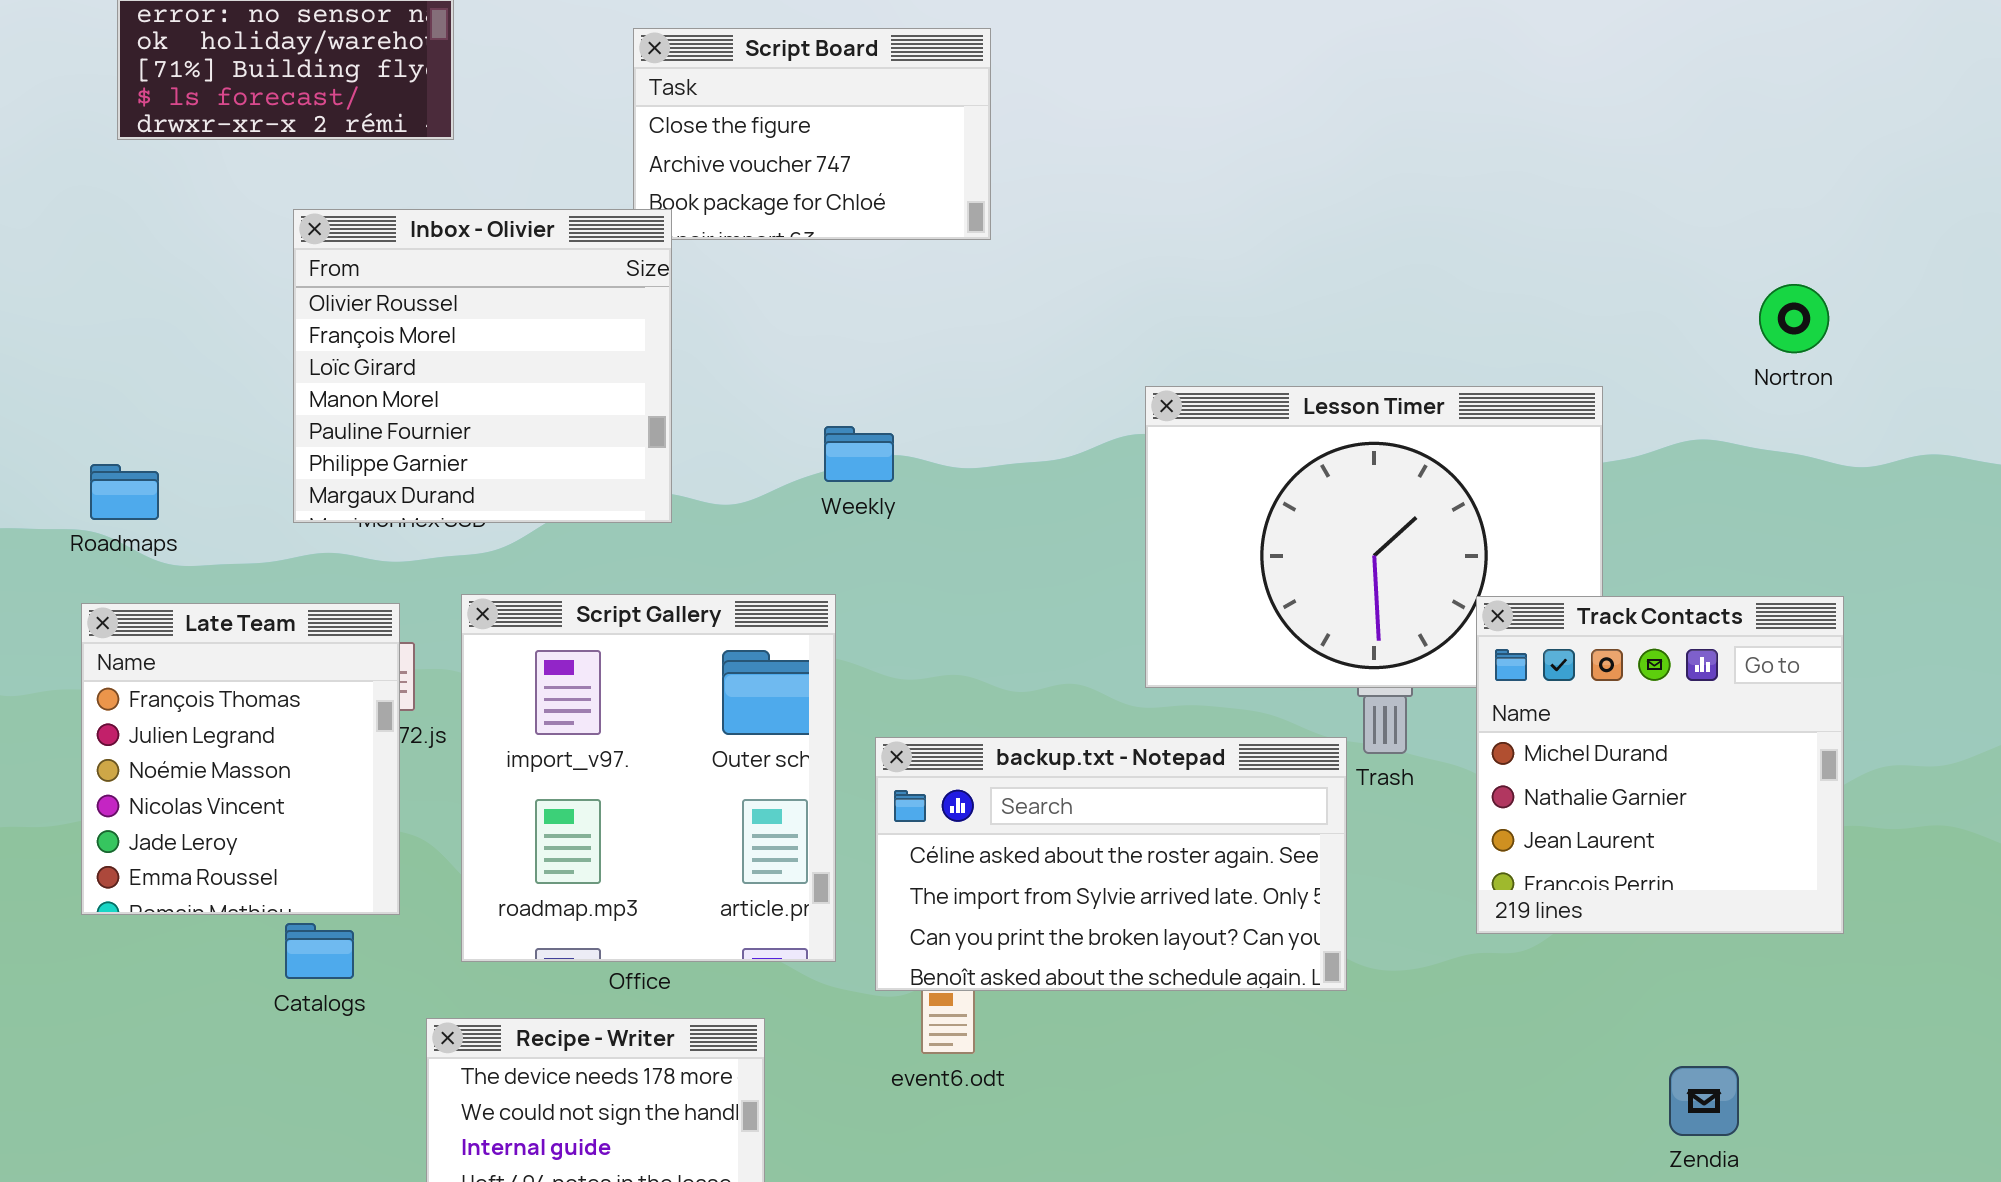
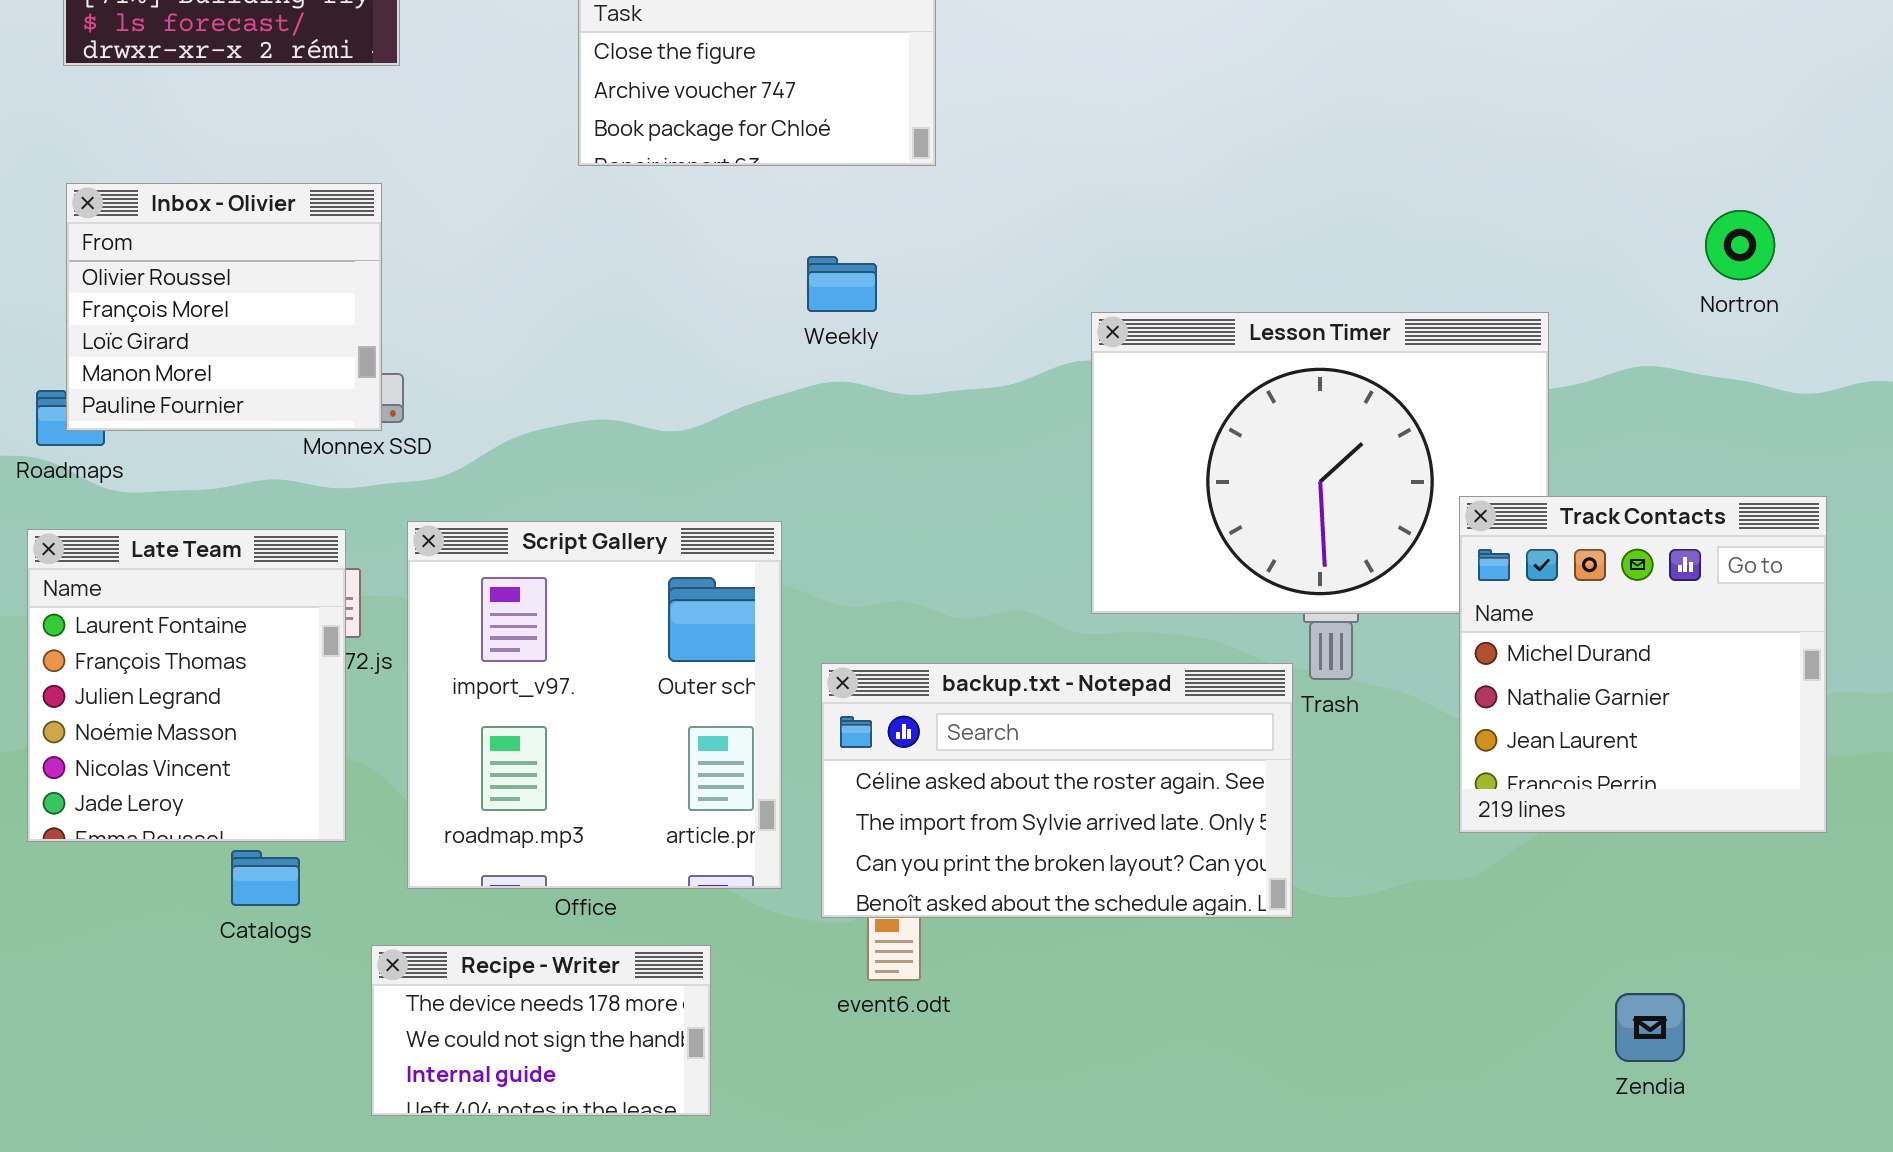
Inbox - Olivier: [293,209,672,523] -> [66,183,382,431], moved, resized
Weekly: [824,426,894,482] -> [807,256,877,312], moved
Track Contacts: [1476,596,1844,934] -> [1459,496,1827,833], moved
Late Team: [81,603,400,915] -> [27,529,346,842], scrolled up 1 row

